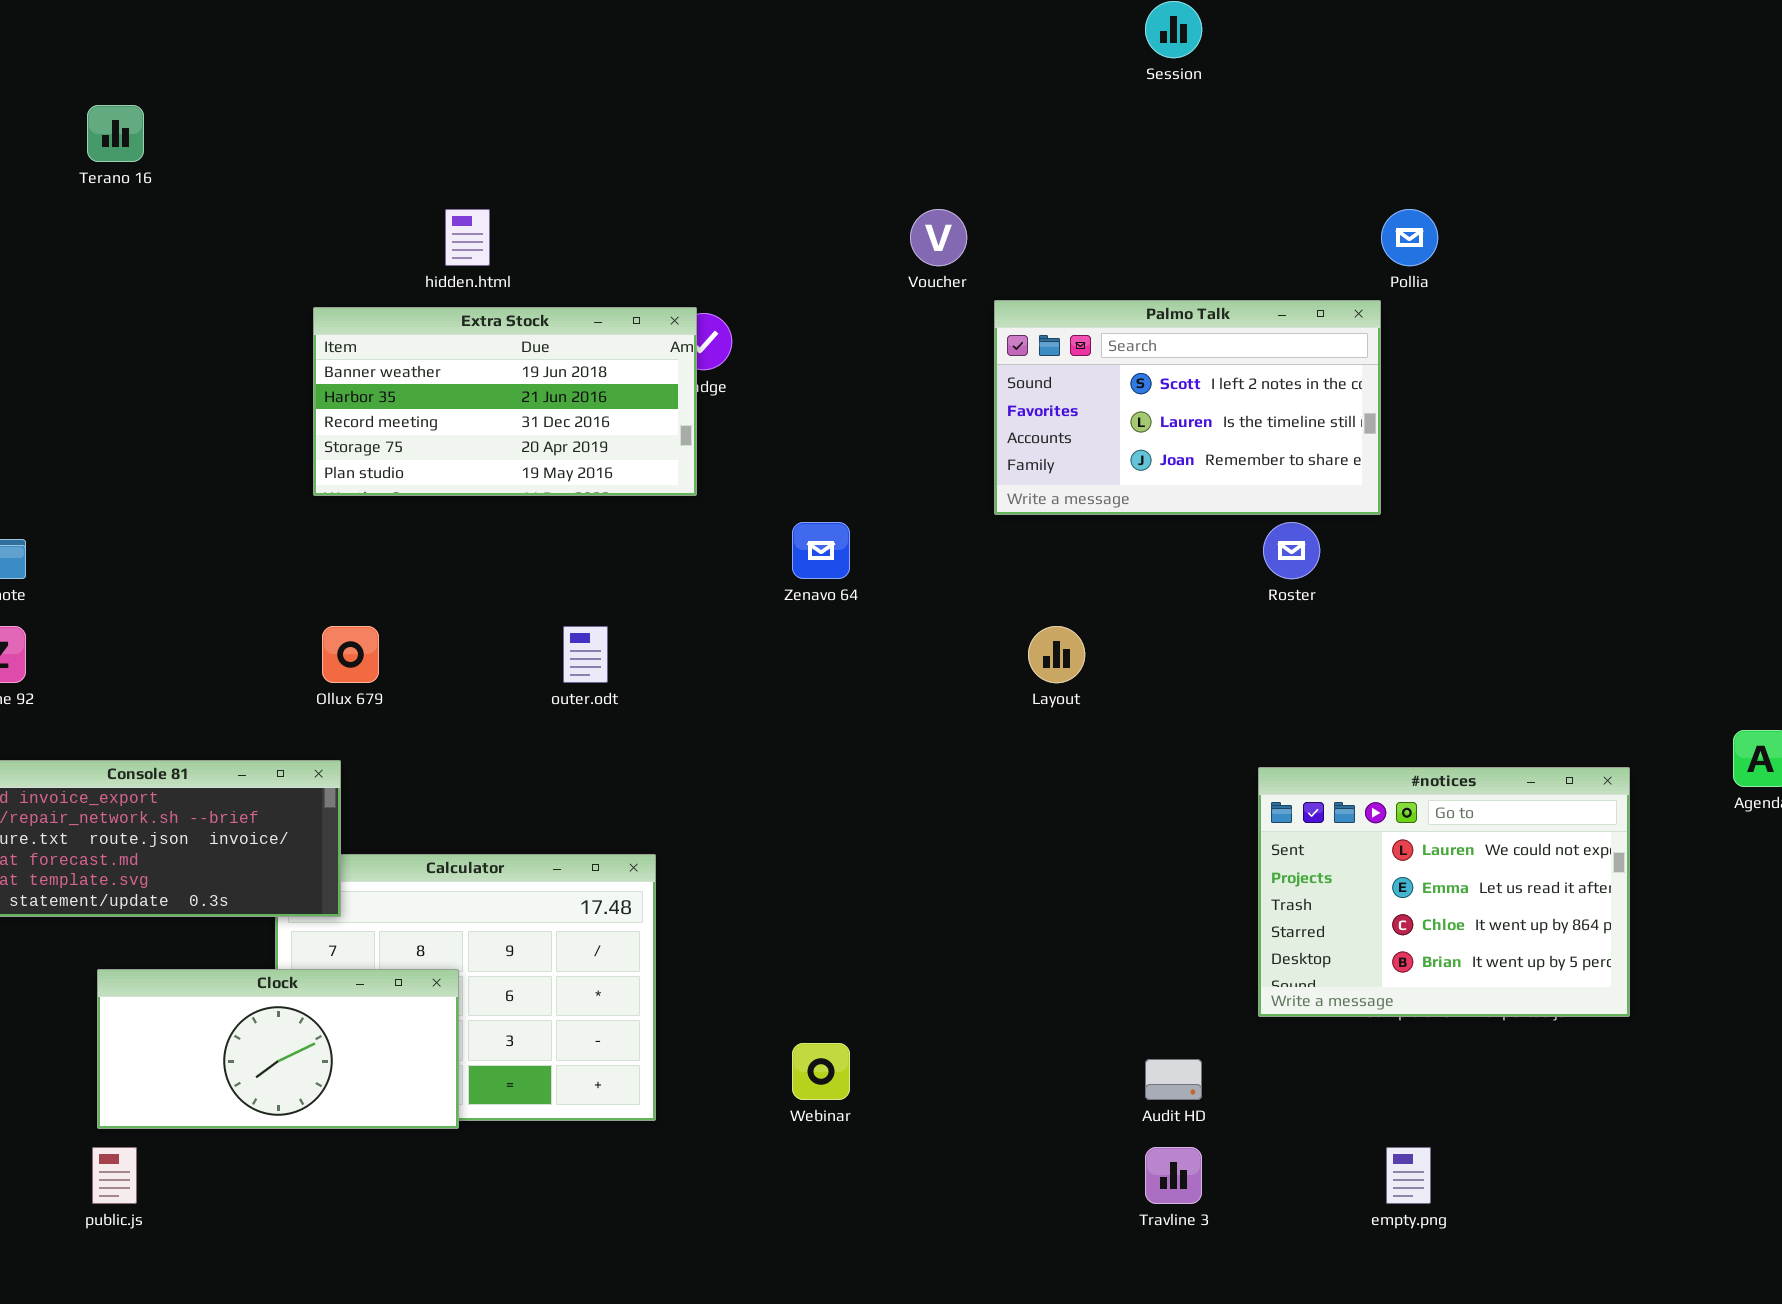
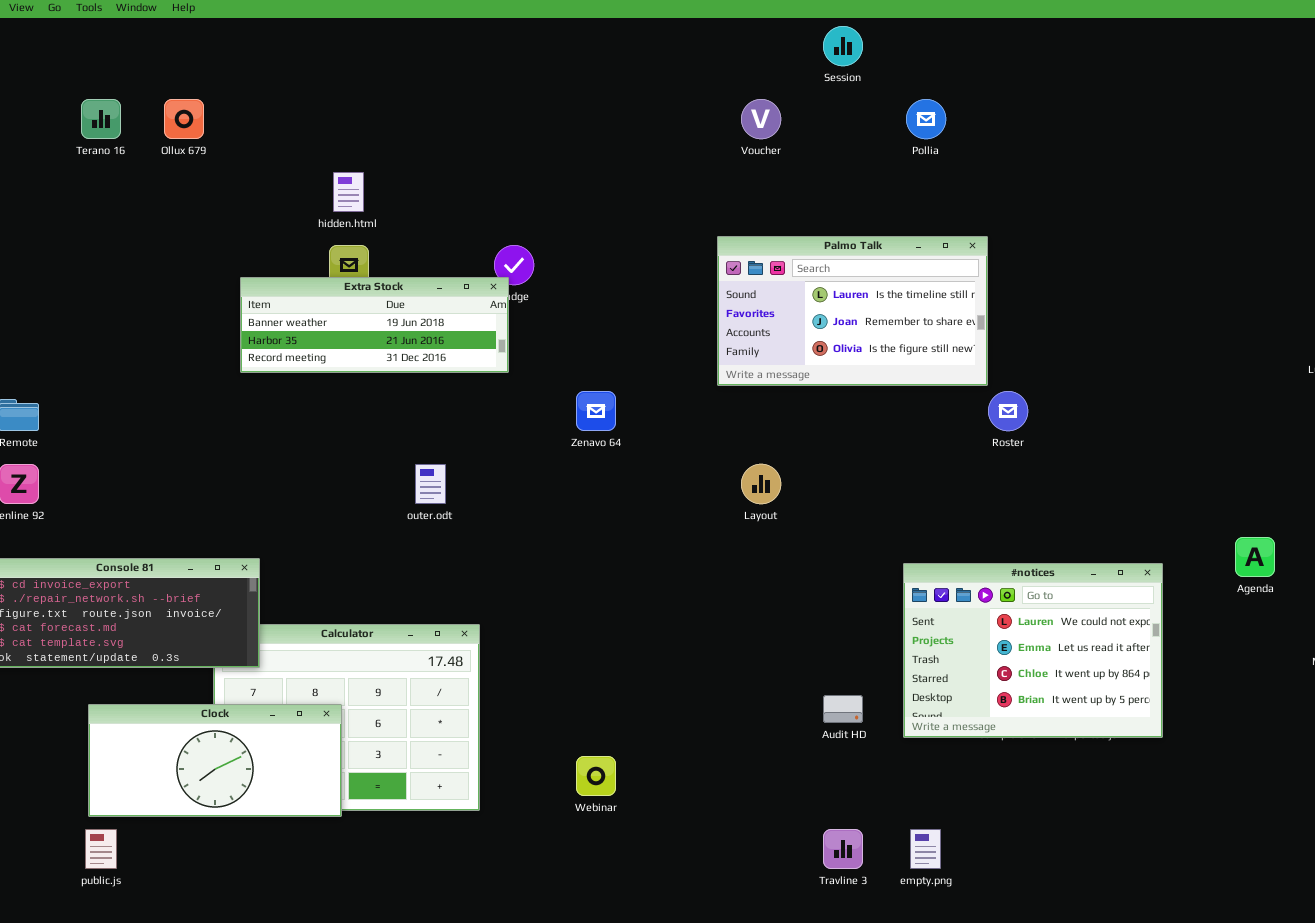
Voucher: [910,209,967,266] -> [741,99,781,139], moved
Pollia: [1381,209,1438,266] -> [906,99,946,139], moved
Palmo Talk: [994,300,1381,515] -> [717,236,988,386], scrolled down 1 row
Extra Stock: [313,307,697,496] -> [240,277,509,373], resized
Roster: [1263,522,1320,579] -> [988,391,1028,431], moved
Ollux 679: [322,626,379,683] -> [164,99,204,139], moved
Audit HD: [1145,1059,1202,1100] -> [823,695,863,723], moved
empty.png: [1386,1147,1431,1204] -> [910,829,941,869], moved

